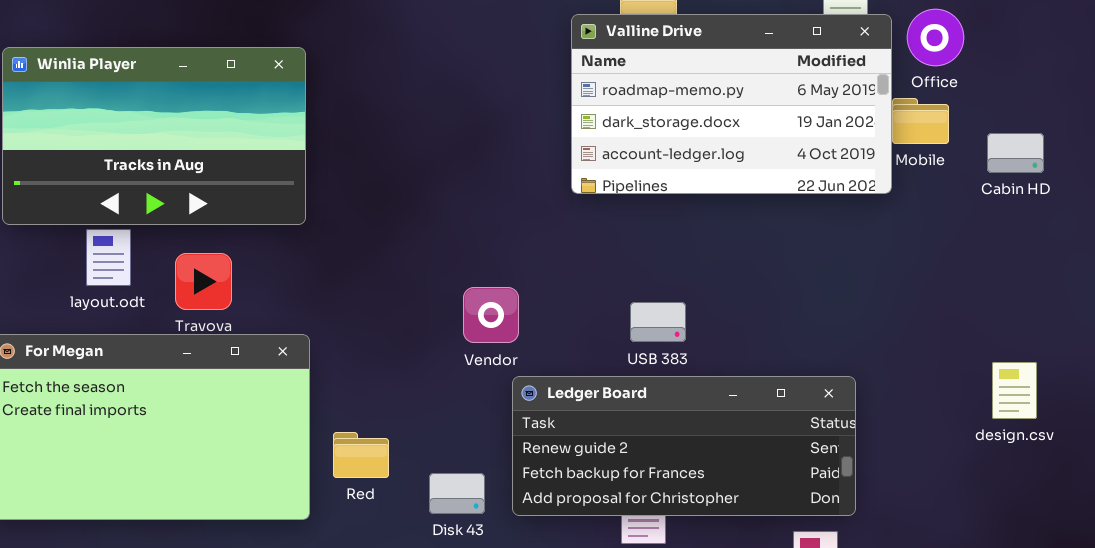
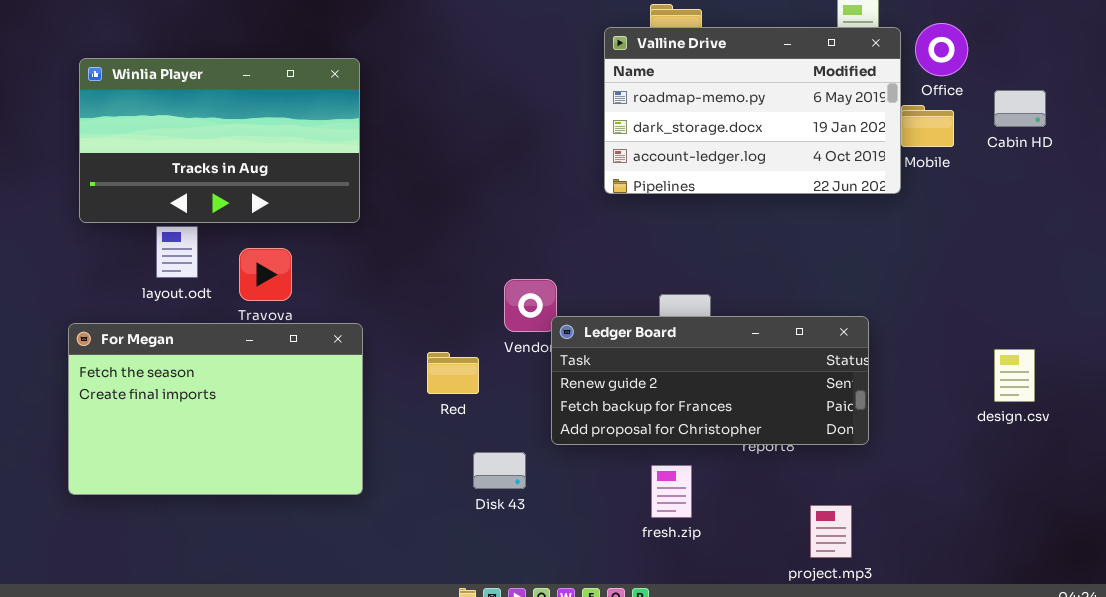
Cabin HD: [987,133,1044,173] -> [994,90,1046,127], moved
Ledger Board: [512,376,856,516] -> [551,316,869,445], moved
Red: [333,432,389,478] -> [427,352,479,394], moved

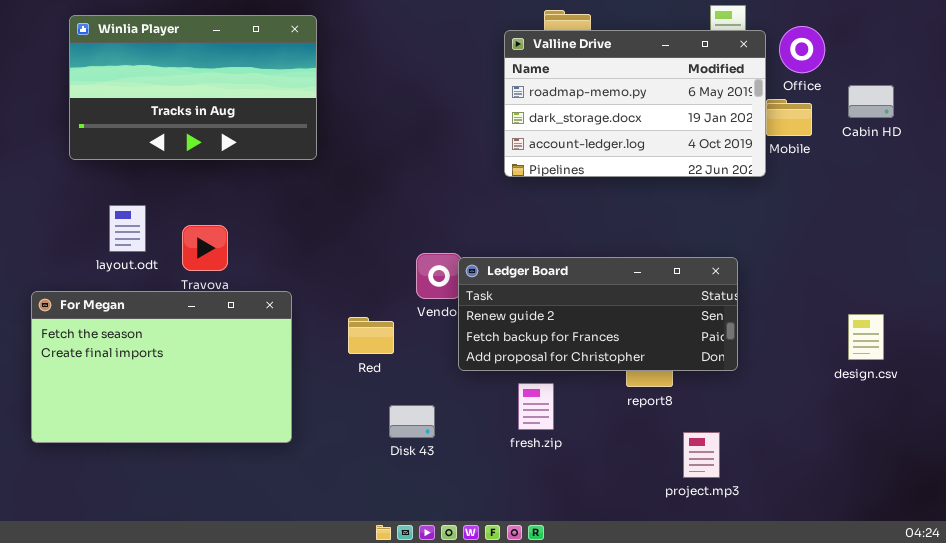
Winlia Player: [79,58,360,223] -> [69,15,317,160], moved
Ledger Board: [551,316,869,445] -> [458,257,738,371], moved
fresh.zip: [651,465,692,518] -> [518,383,554,430], moved
project.mp3: [810,505,852,558] -> [683,432,720,478], moved

